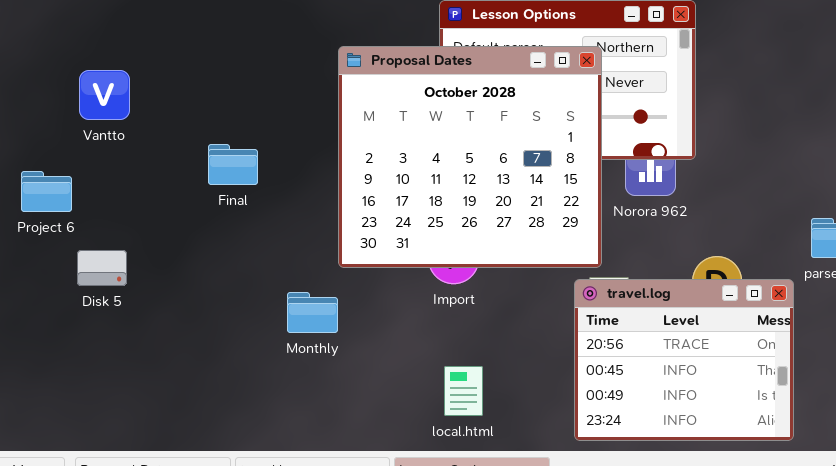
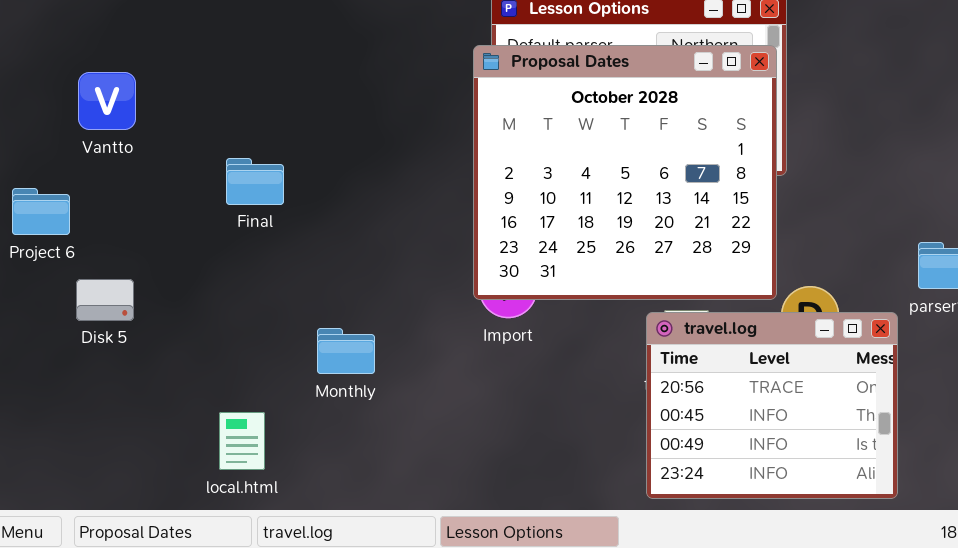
Proposal Dates: [338,46,602,268] -> [473,45,777,300], moved
local.html: [444,366,483,416] -> [219,412,265,470], moved

